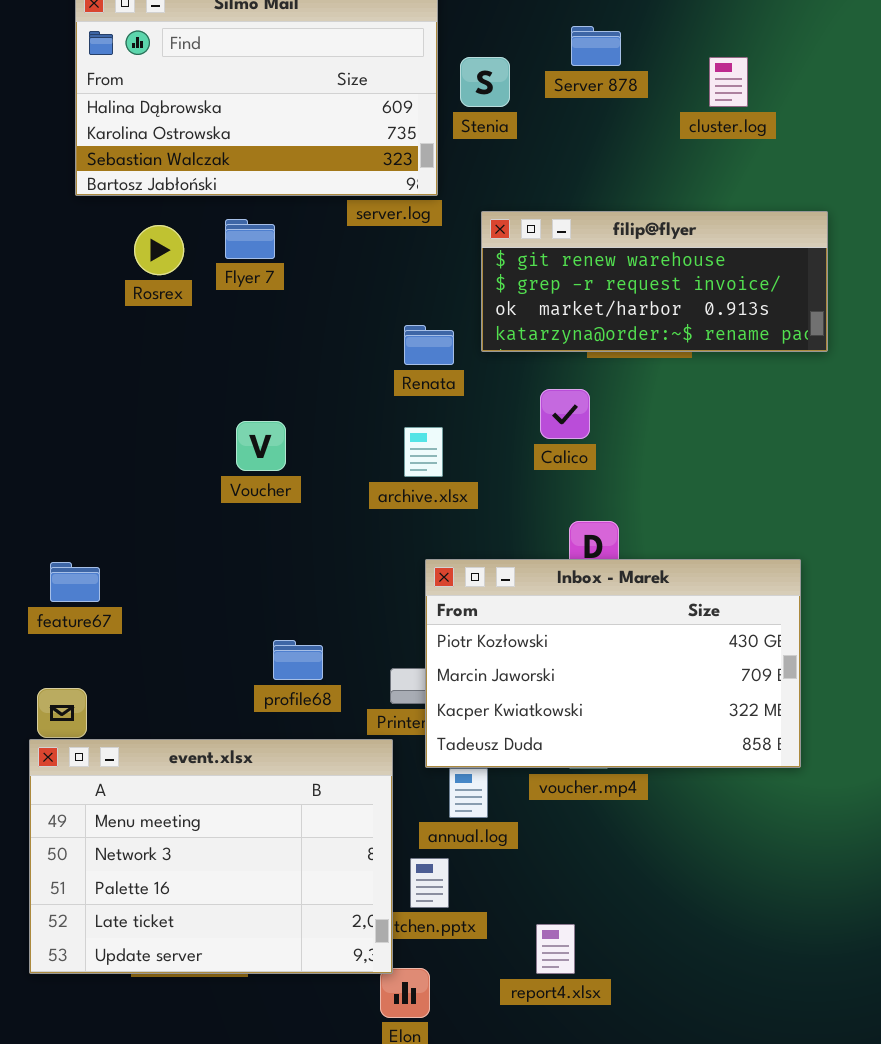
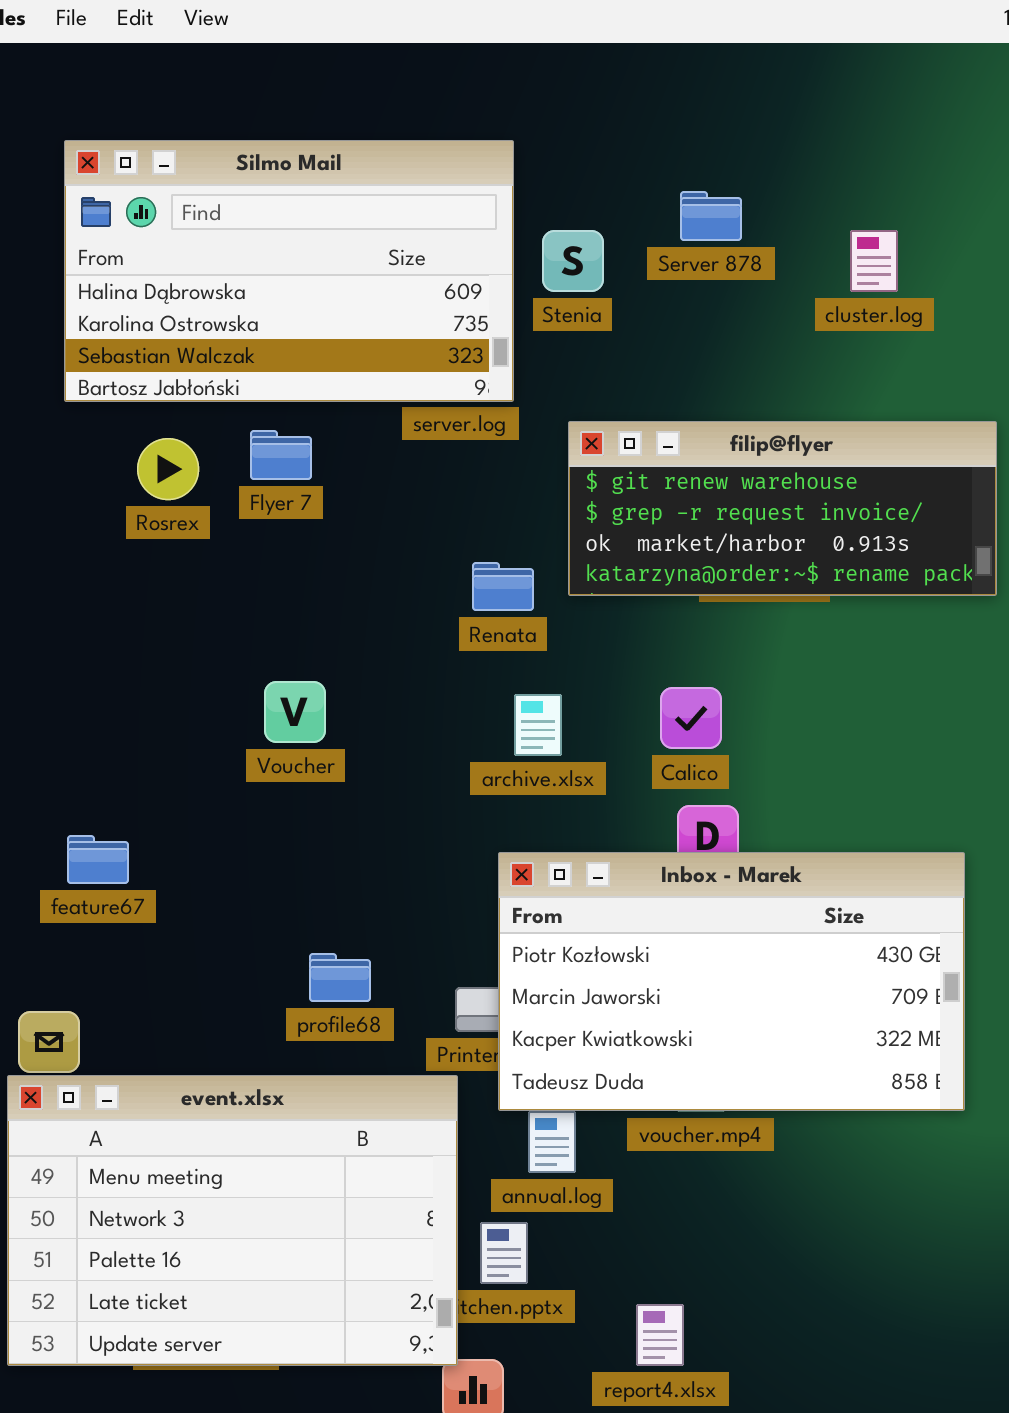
Calico: [540,389,590,439] -> [660,687,722,749], moved
archive.xlsx: [404,427,443,477] -> [514,694,562,756], moved
feature67: [50,562,100,602] -> [67,835,129,884], moved

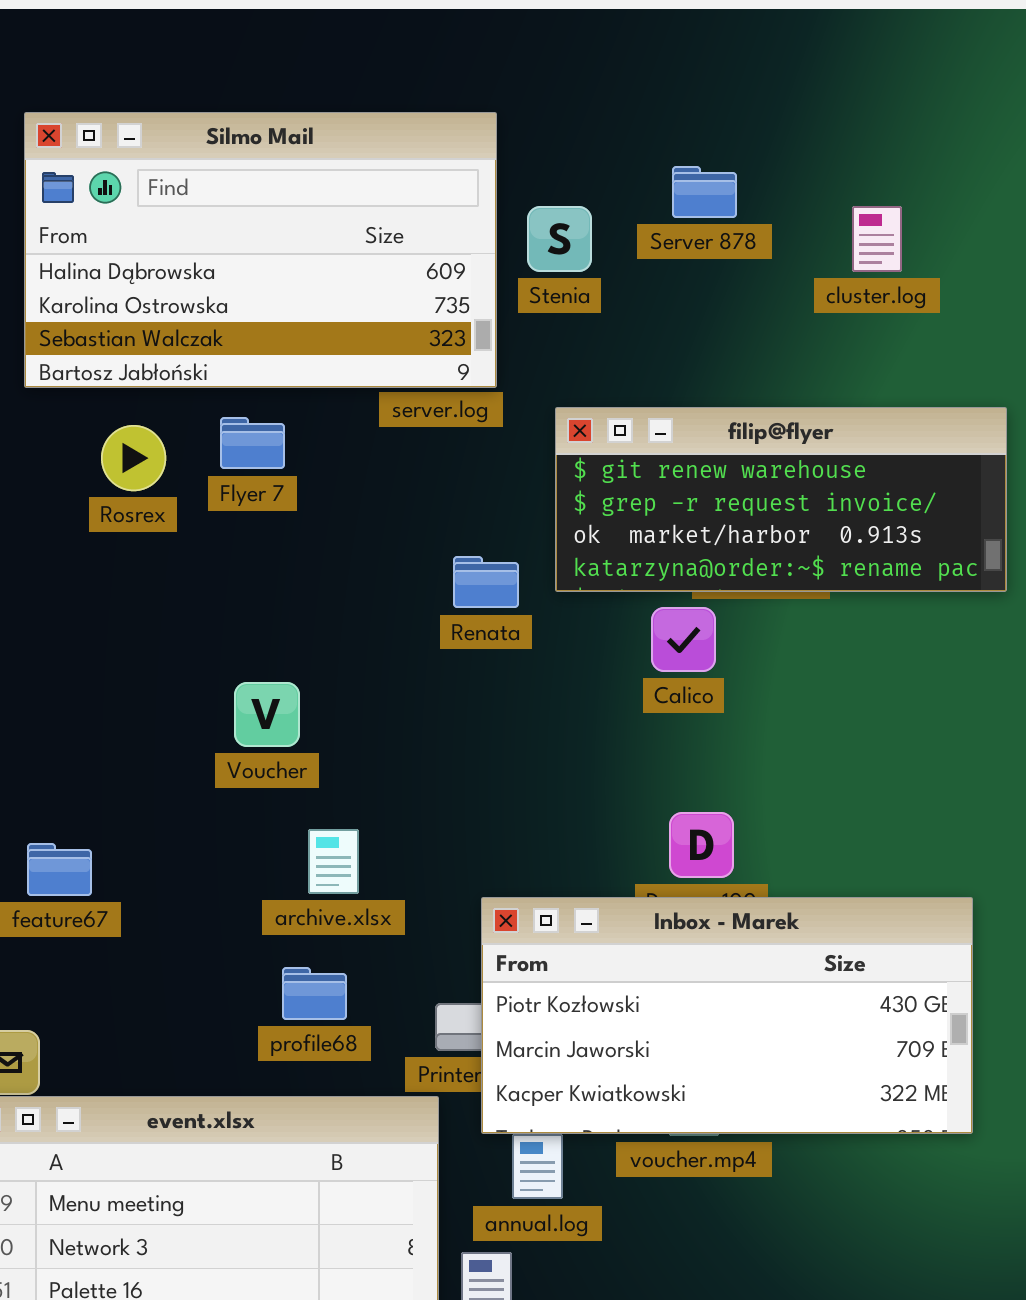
Calico: [660,687,722,749] -> [651,607,716,672], moved
archive.xlsx: [514,694,562,756] -> [308,829,359,894], moved
Inbox - Marek: [498,852,965,1111] -> [481,897,973,1134], resized

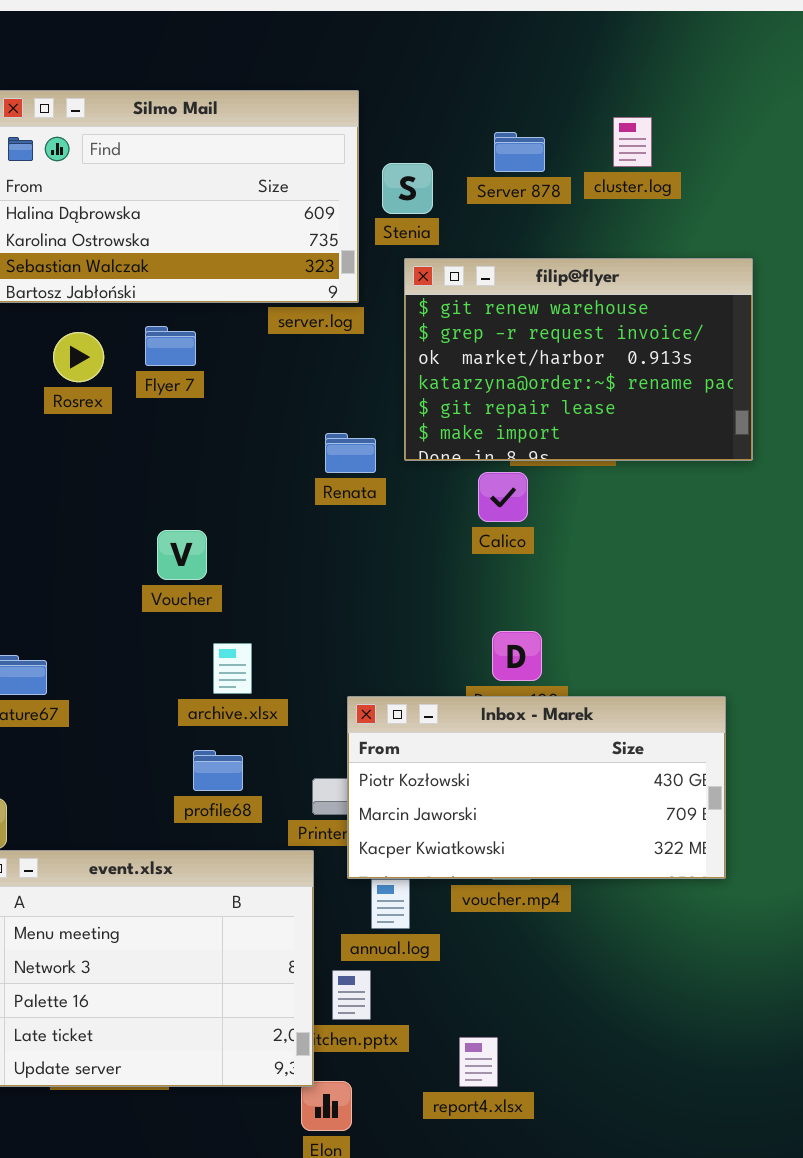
cluster.log: [852,206,902,272] -> [613,117,652,167], moved
filip@flyer: [555,407,1007,592] -> [404,258,753,461], resized

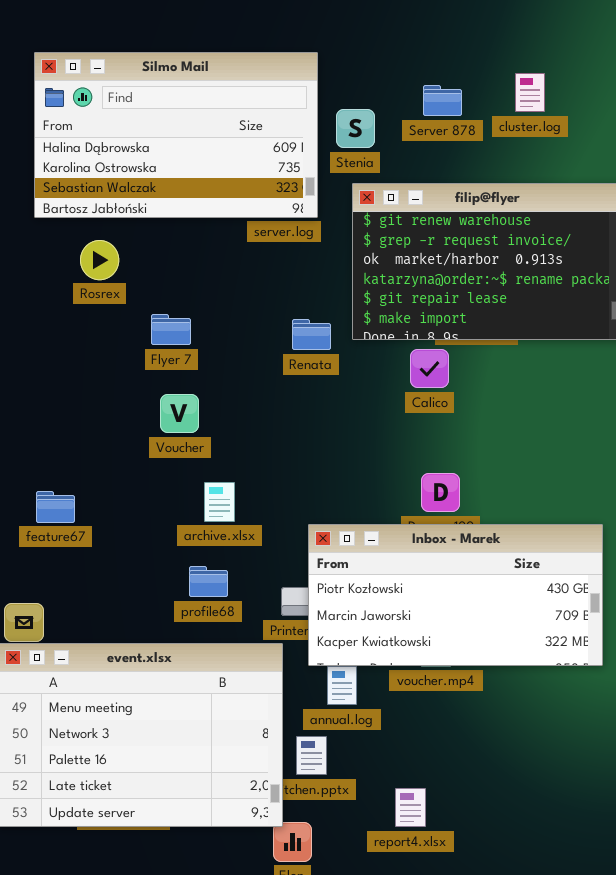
Flyer 7: [145,326,196,366] -> [151,314,191,345], moved

